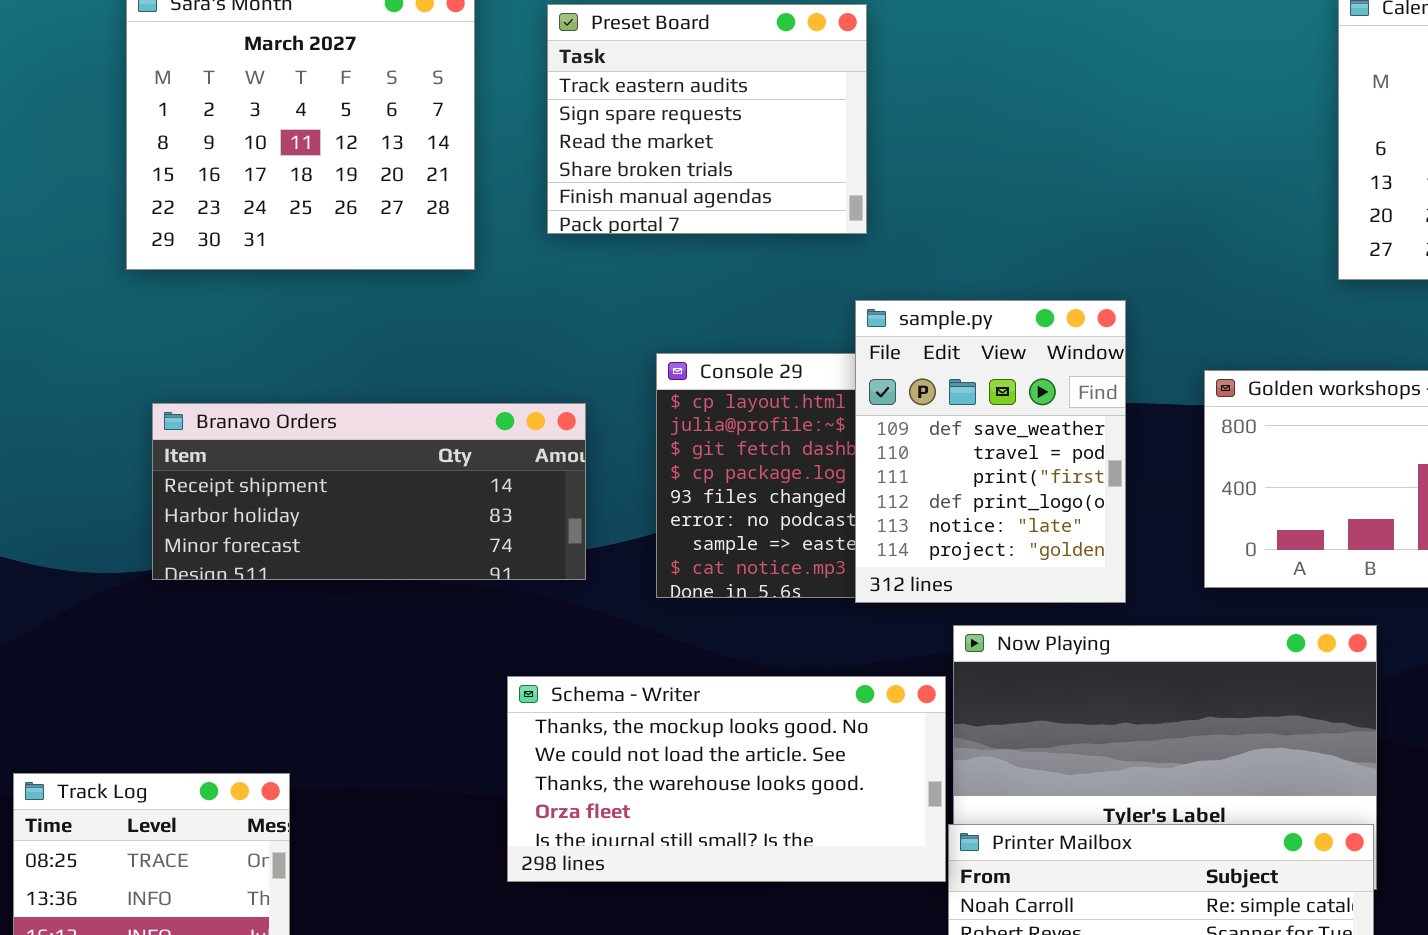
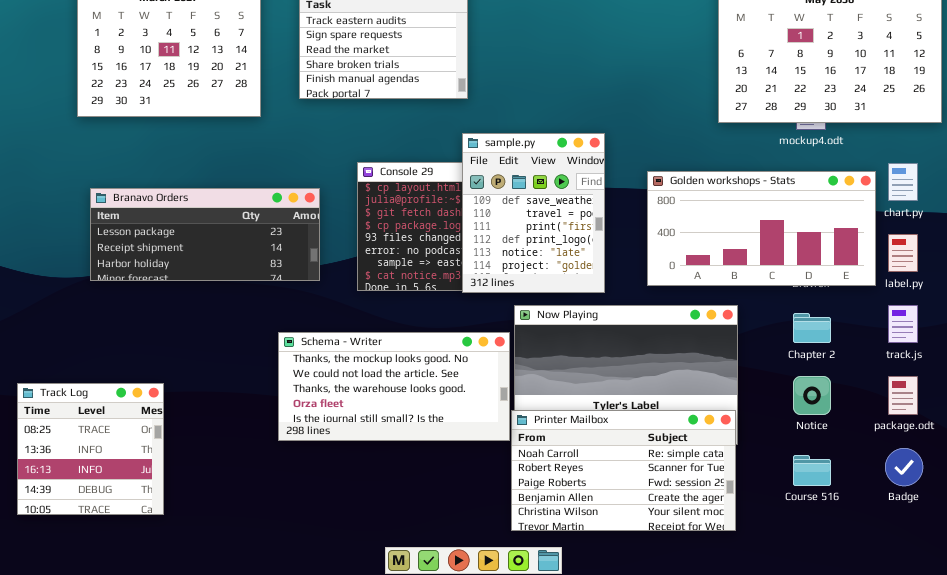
Branavo Orders: [152,403,586,580] -> [90,188,320,281], scrolled up 1 row

